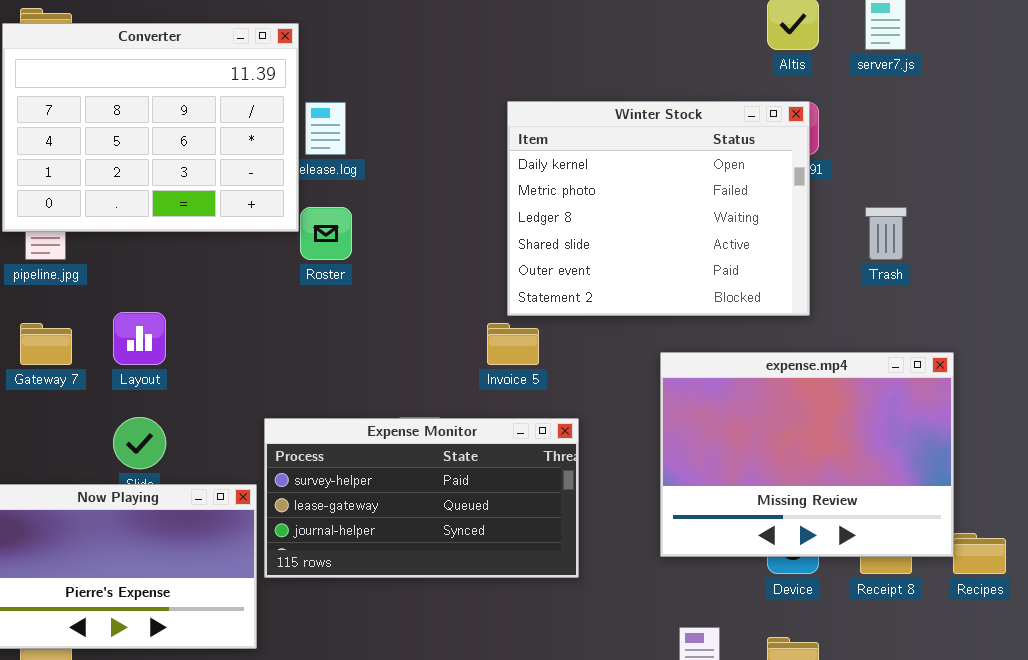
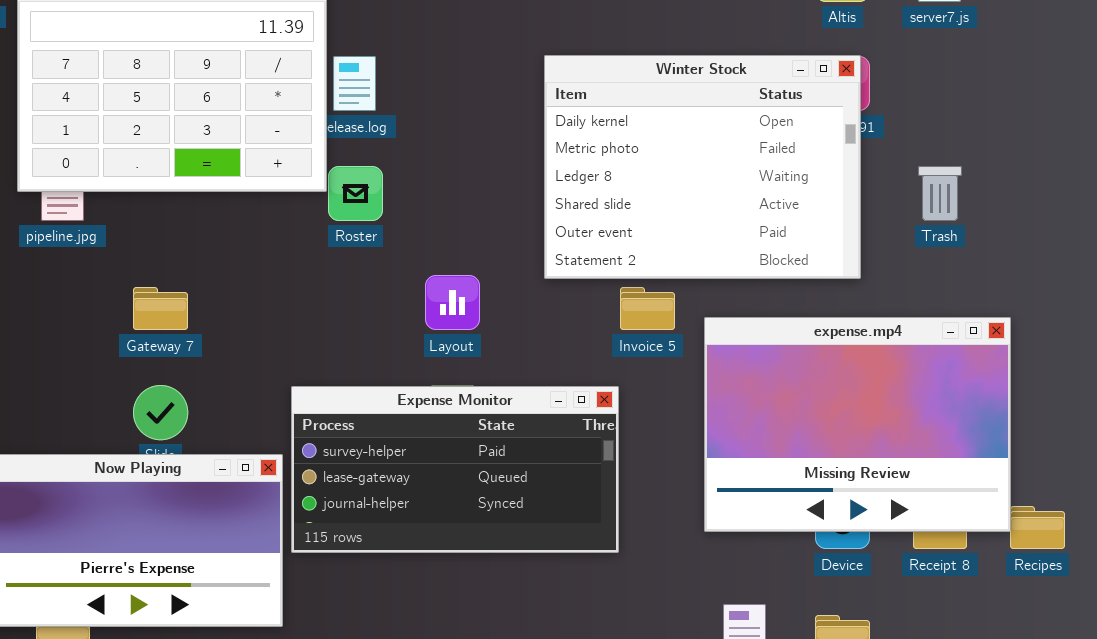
Layout: [113,312,166,365] -> [425,275,480,330], moved
Gateway 7: [20,323,72,365] -> [133,287,188,330], moved
Invoice 5: [487,323,539,365] -> [620,287,675,330], moved

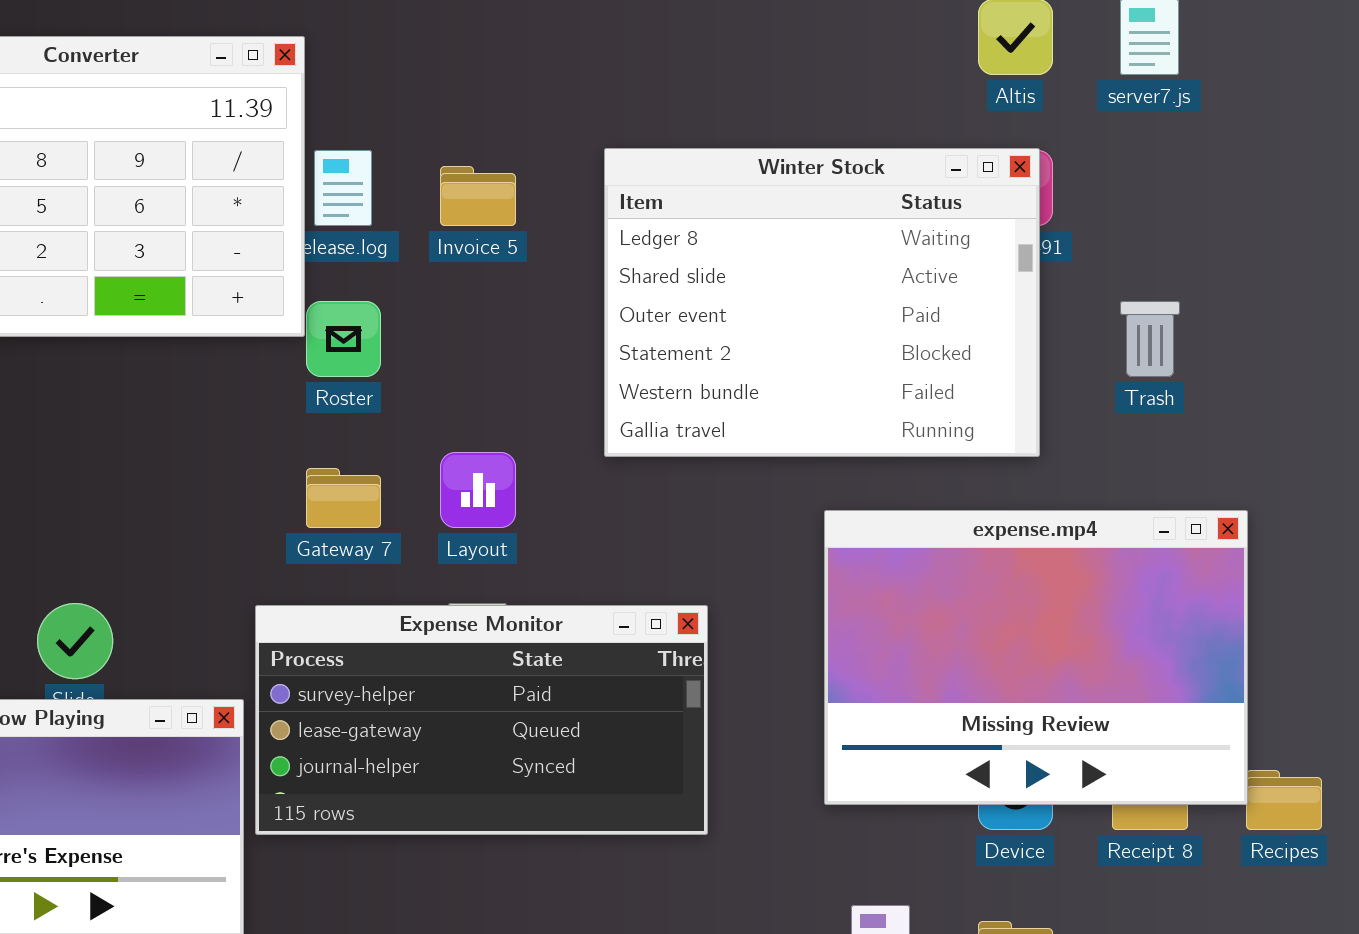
Winter Stock: [544,55,861,279] -> [604,148,1040,457], scrolled down 2 rows
Gateway 7: [133,287,188,330] -> [306,468,381,528], moved
Invoice 5: [620,287,675,330] -> [440,166,516,226], moved

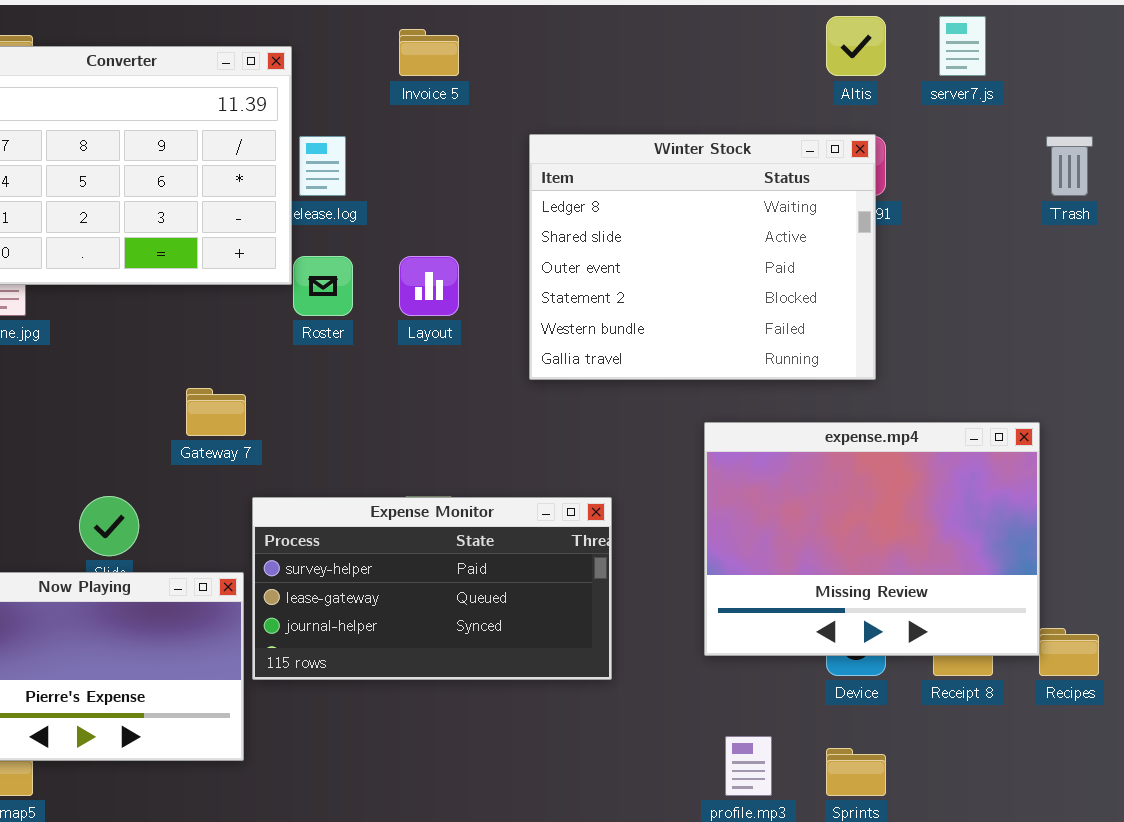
Invoice 5: [440,166,516,226] -> [399,29,459,76], moved
Trash: [1120,301,1180,377] -> [1046,136,1093,196], moved
Layout: [440,452,516,528] -> [399,256,459,316], moved
Gateway 7: [306,468,381,528] -> [186,388,246,436], moved

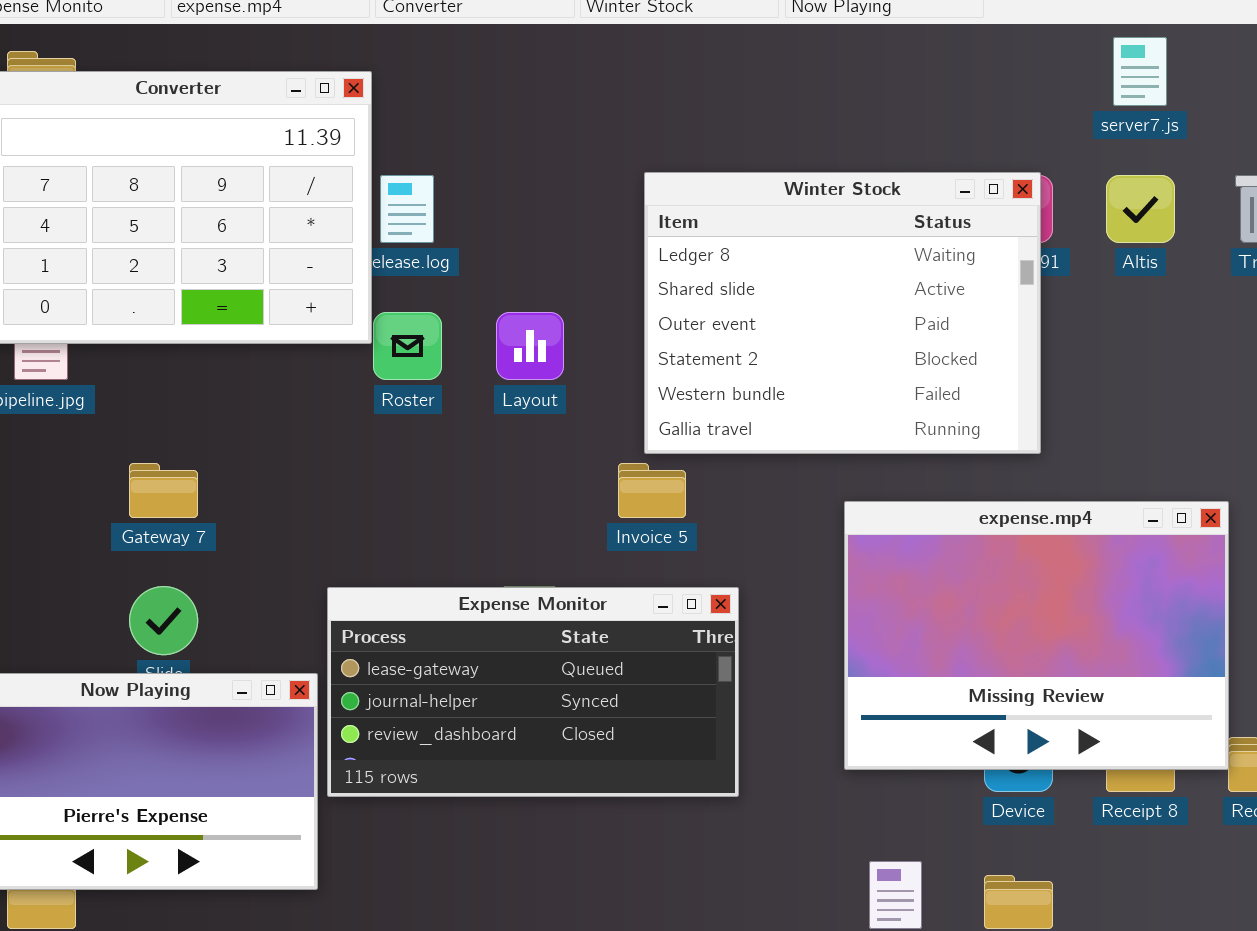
Altis: [826,16,886,76] -> [1106,175,1175,243], moved
Invoice 5: [399,29,459,76] -> [618,463,686,518], moved
Gateway 7: [186,388,246,436] -> [129,463,198,518], moved
Expense Monitor: [252,497,612,680] -> [327,587,739,797], scrolled down 1 row

